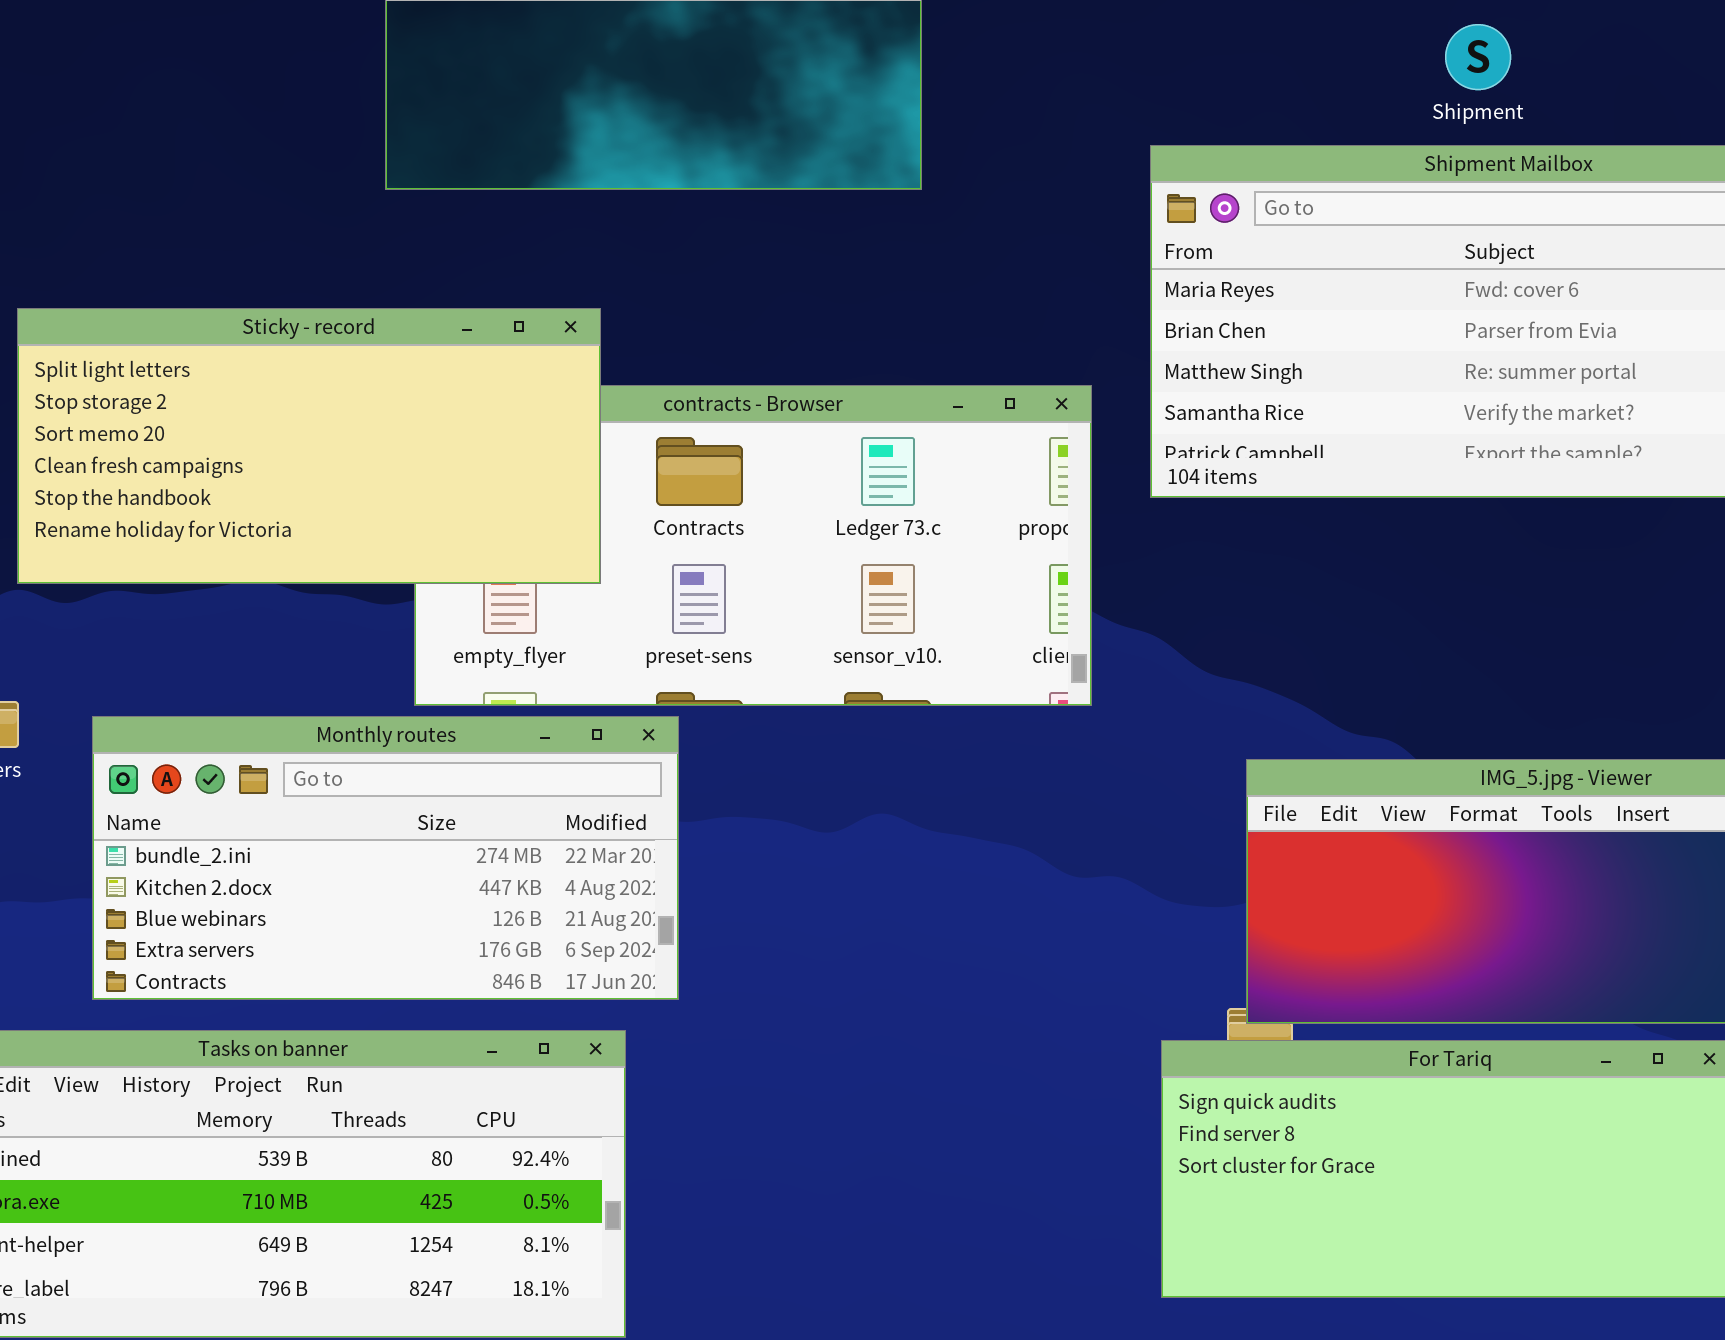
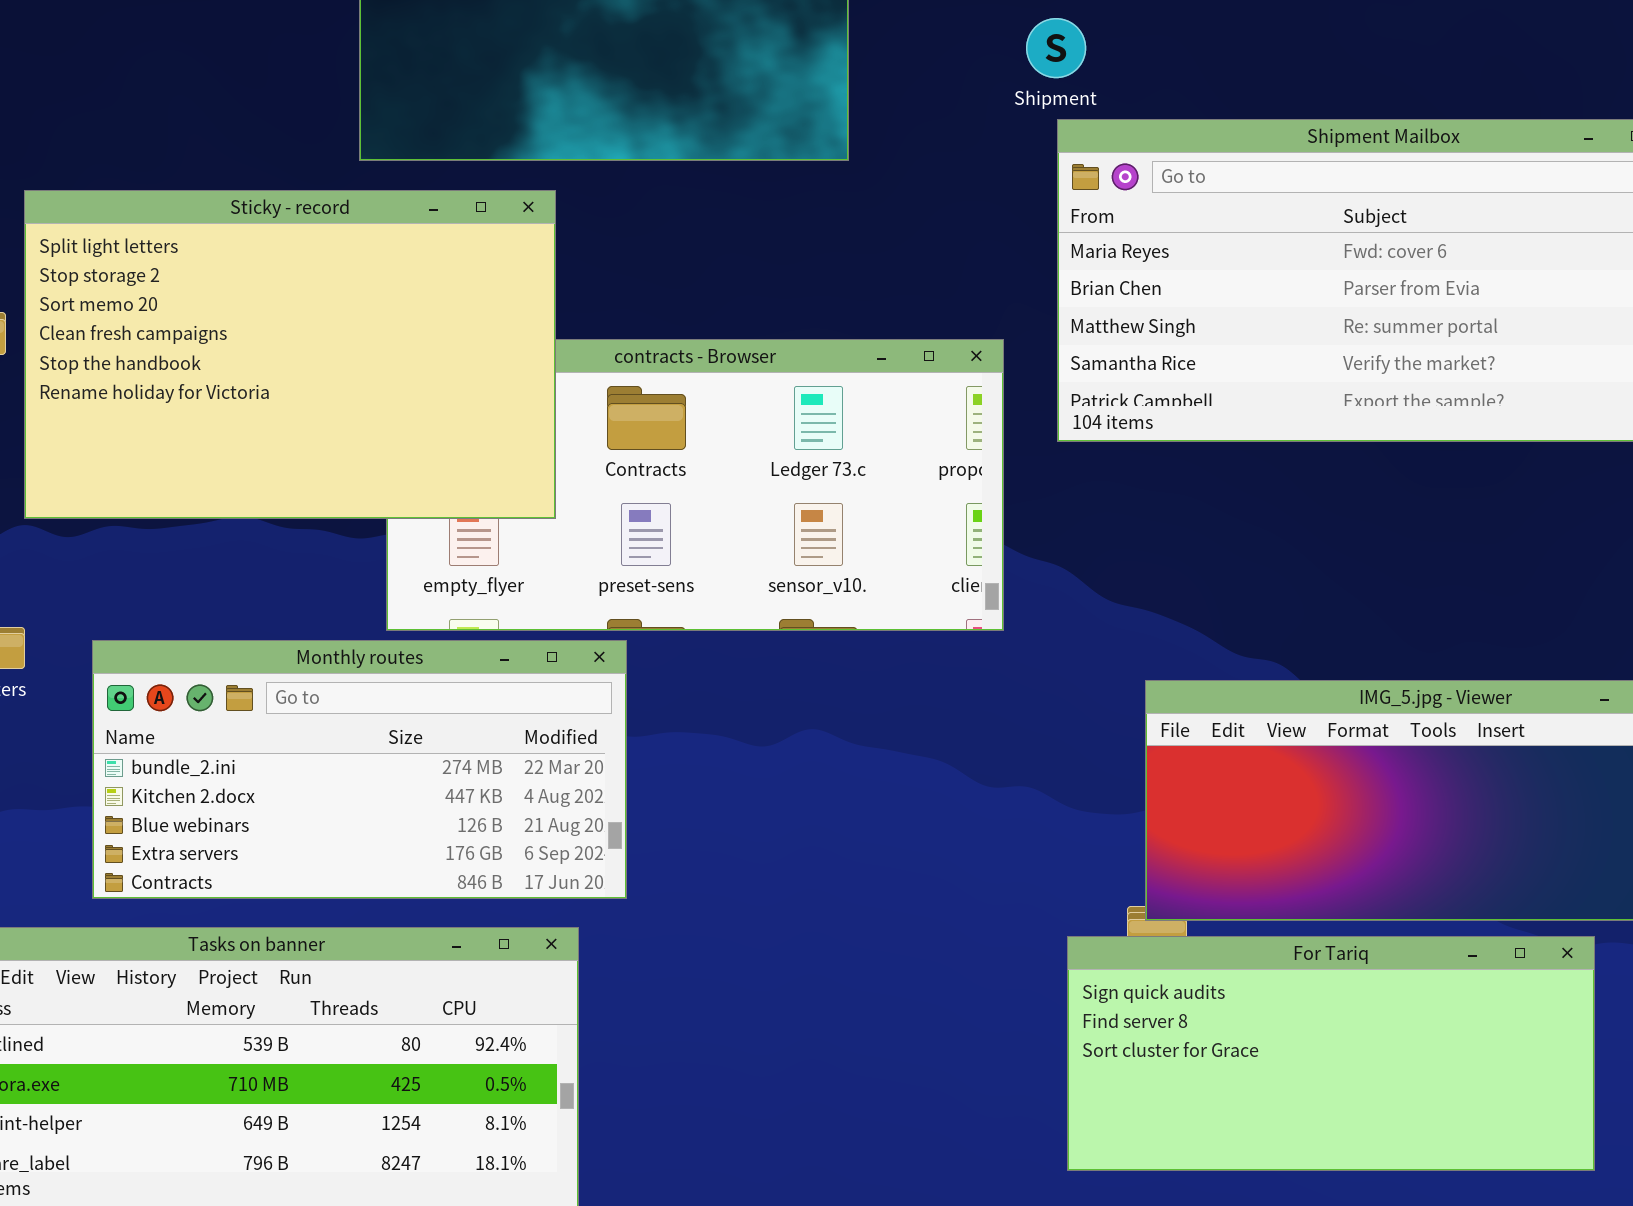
Shipment: [1445,24,1511,90] -> [1026,18,1086,78], moved
Sticky - record: [17,308,601,584] -> [24,190,556,519], resized

